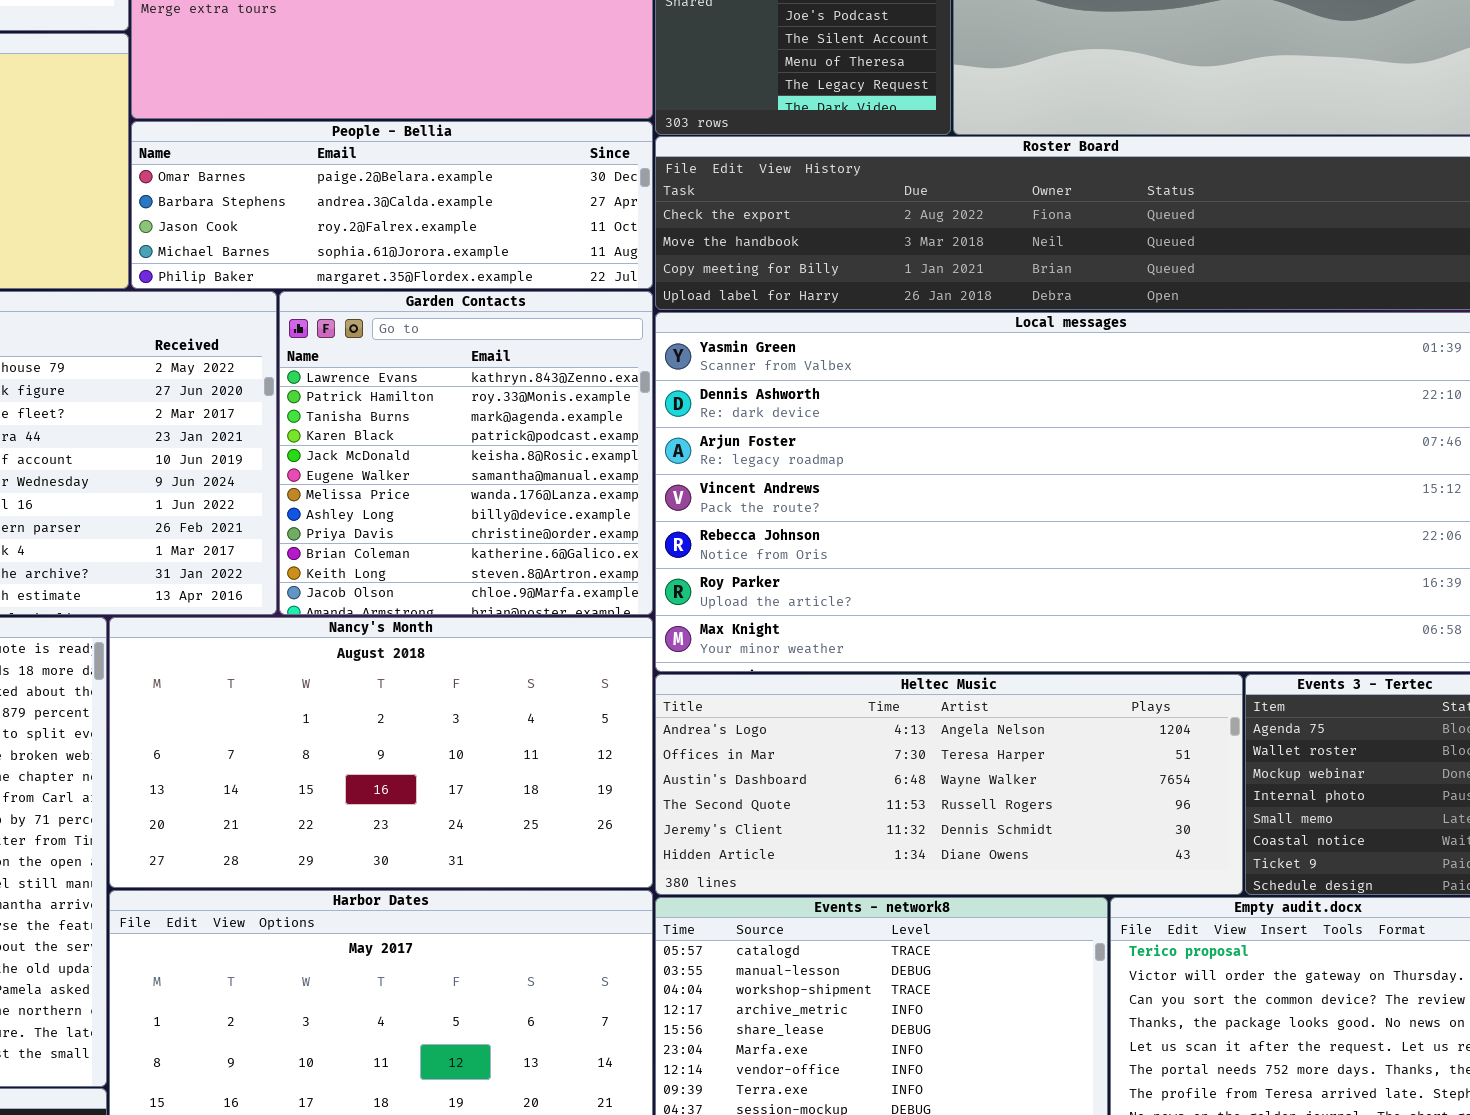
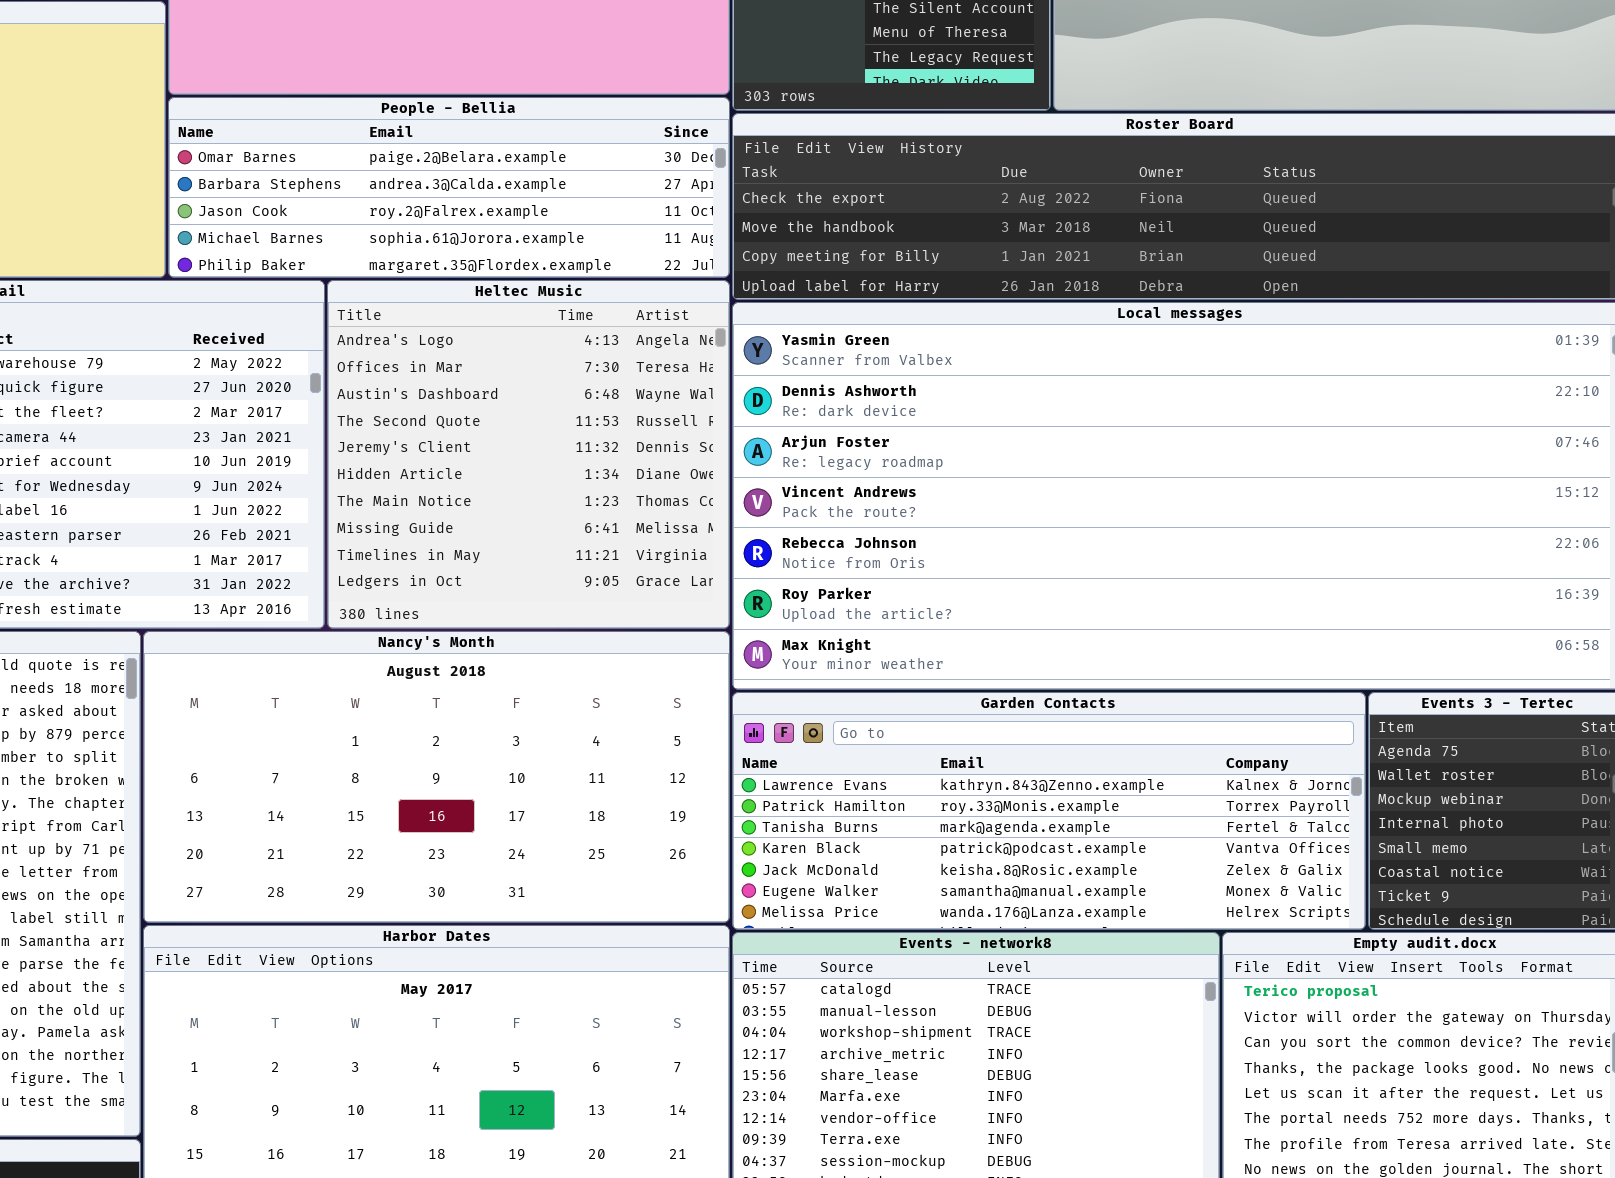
Garden Contacts: [279,291,653,615] -> [732,692,1366,930], moved, resized
Heltec Music: [655,674,1243,895] -> [327,280,730,629], moved, resized

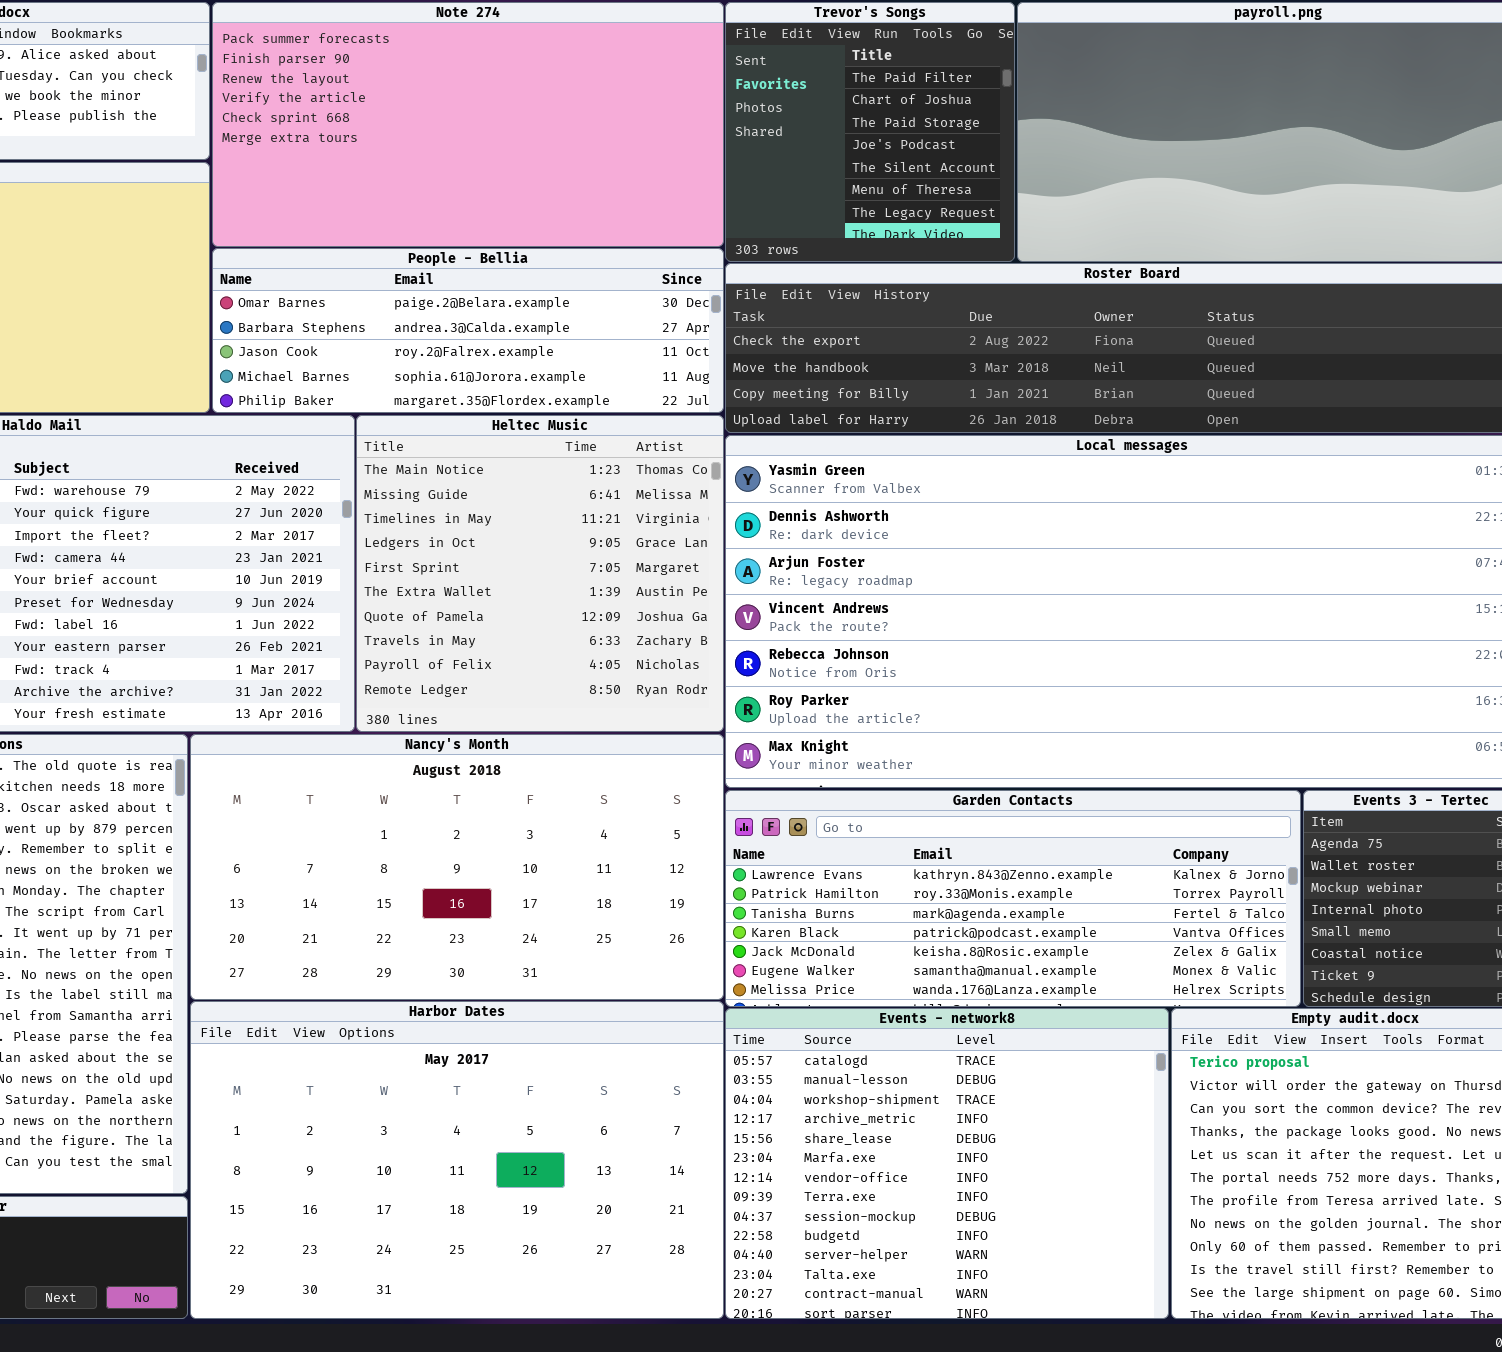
Heltec Music: [327,280,730,629] -> [356,415,724,732], scrolled down 6 rows

